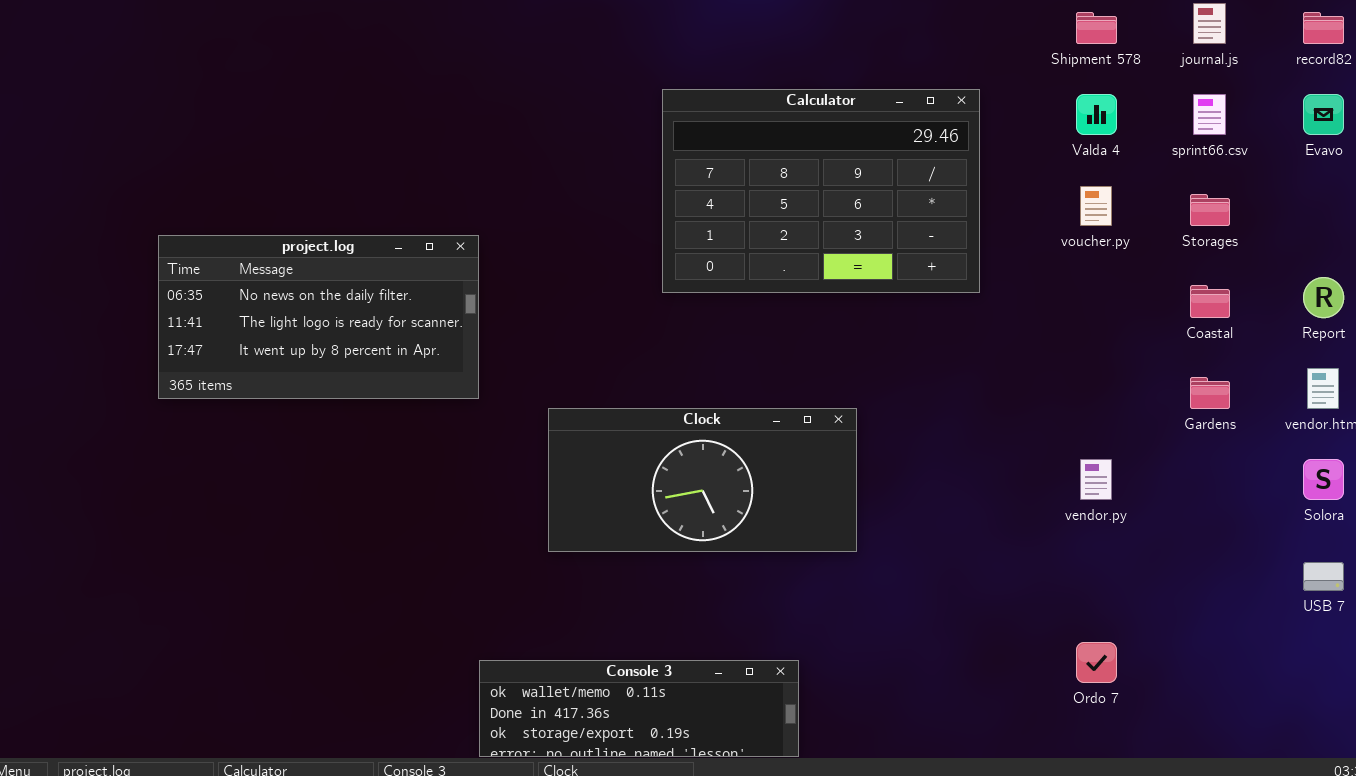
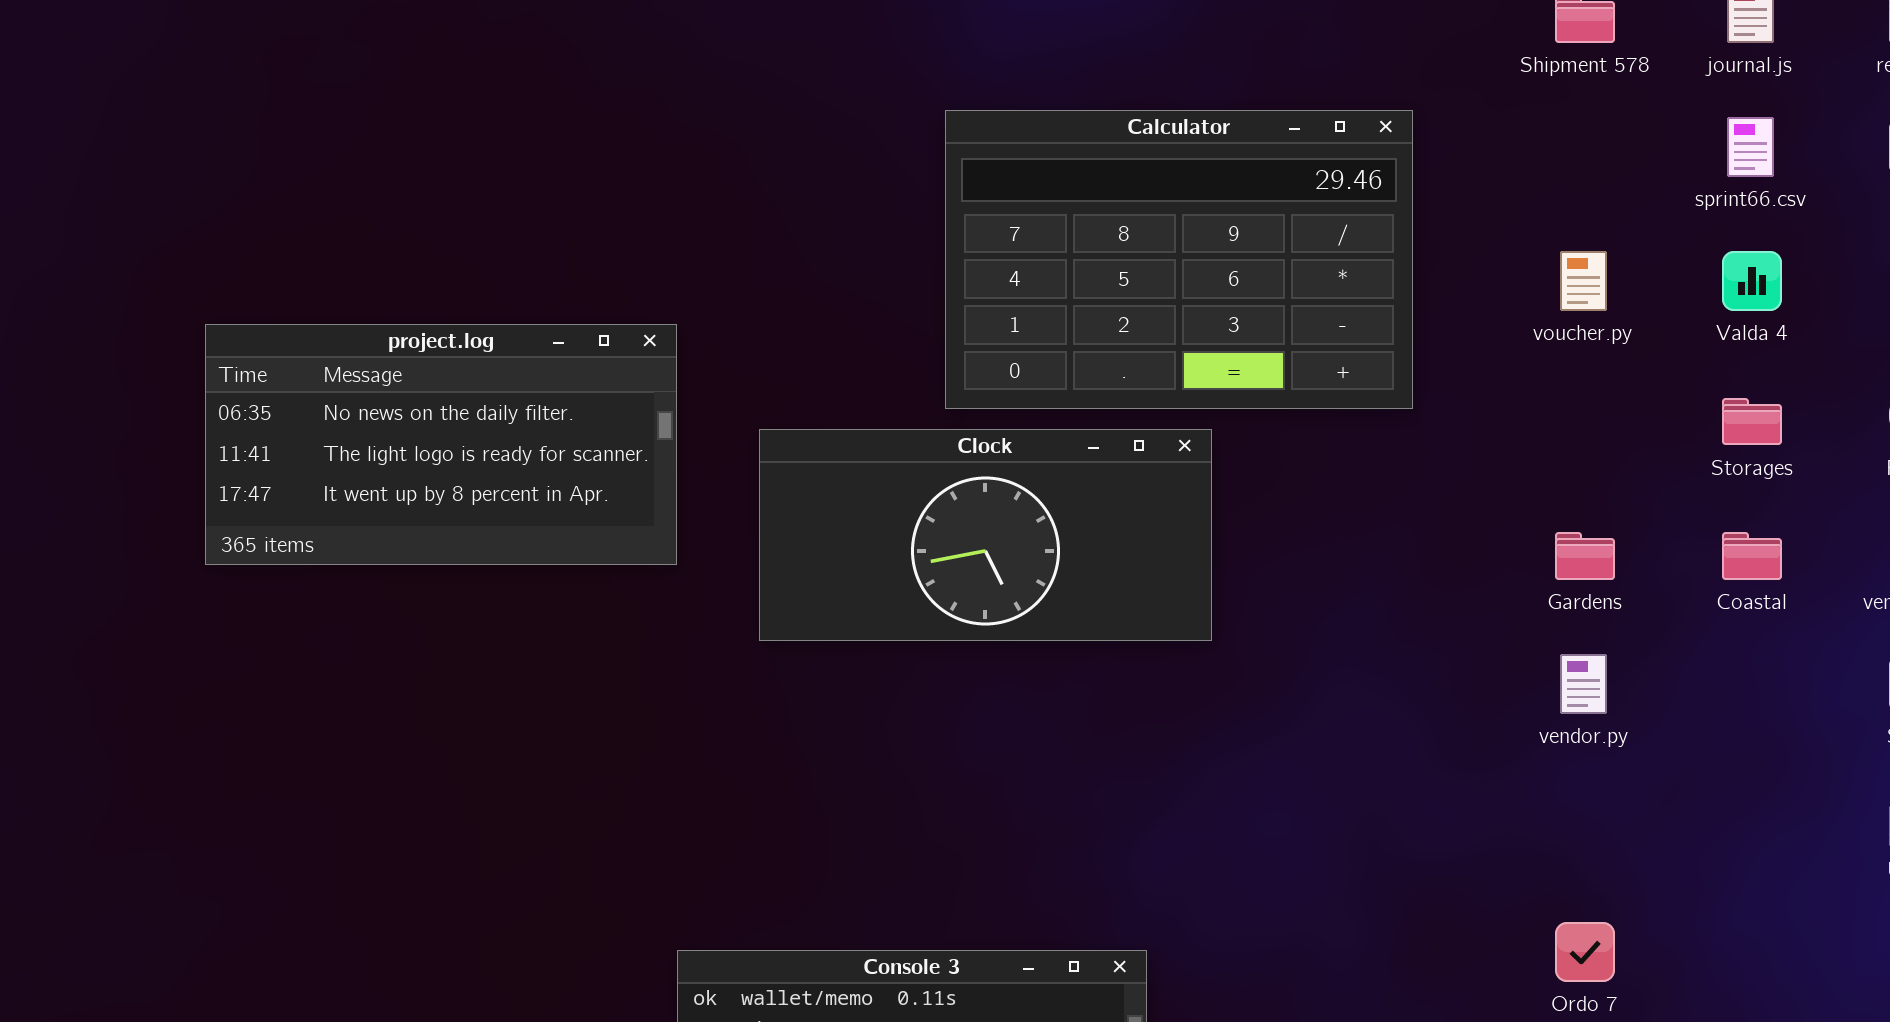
Valda 4: [1076,94,1117,135] -> [1722,251,1782,311], moved
Storages: [1190,194,1230,226] -> [1722,398,1782,445], moved
Coastal: [1190,285,1230,318] -> [1722,532,1782,580], moved
Gardens: [1190,377,1230,409] -> [1555,532,1615,580], moved
Clock: [548,408,857,552] -> [759,429,1212,641], moved

